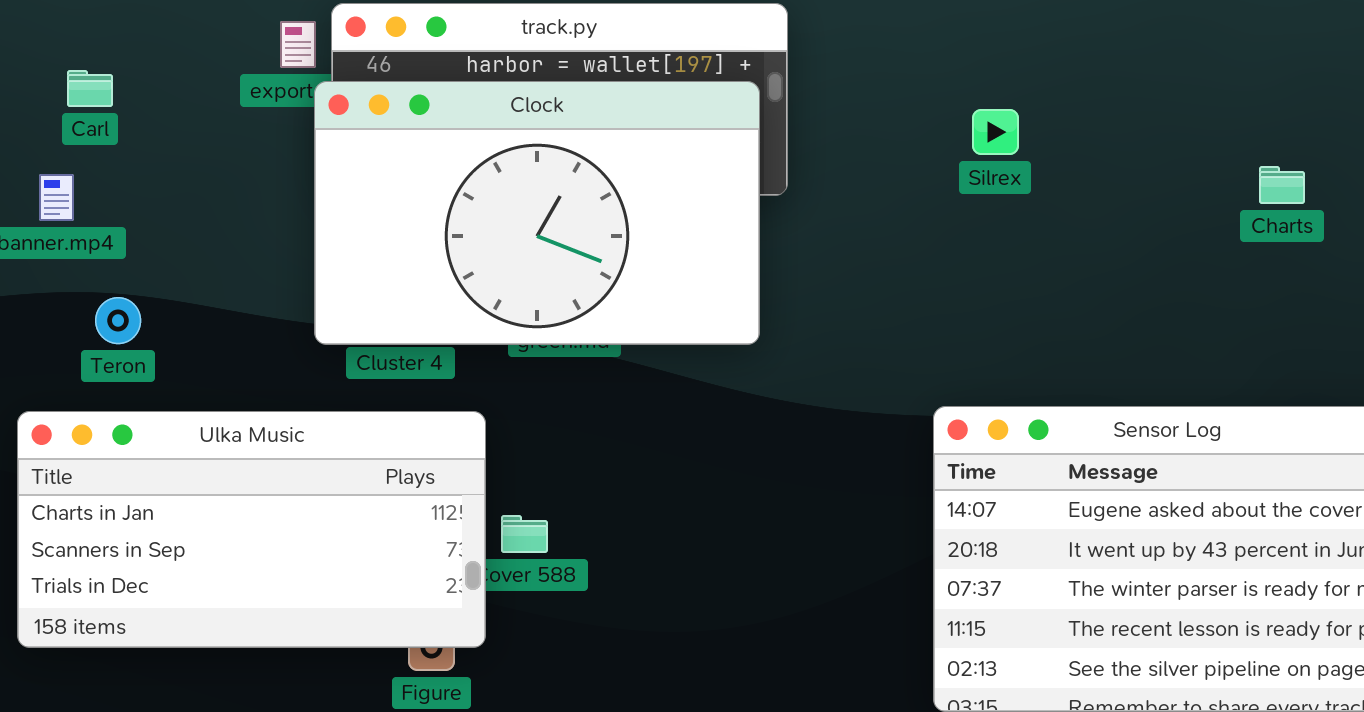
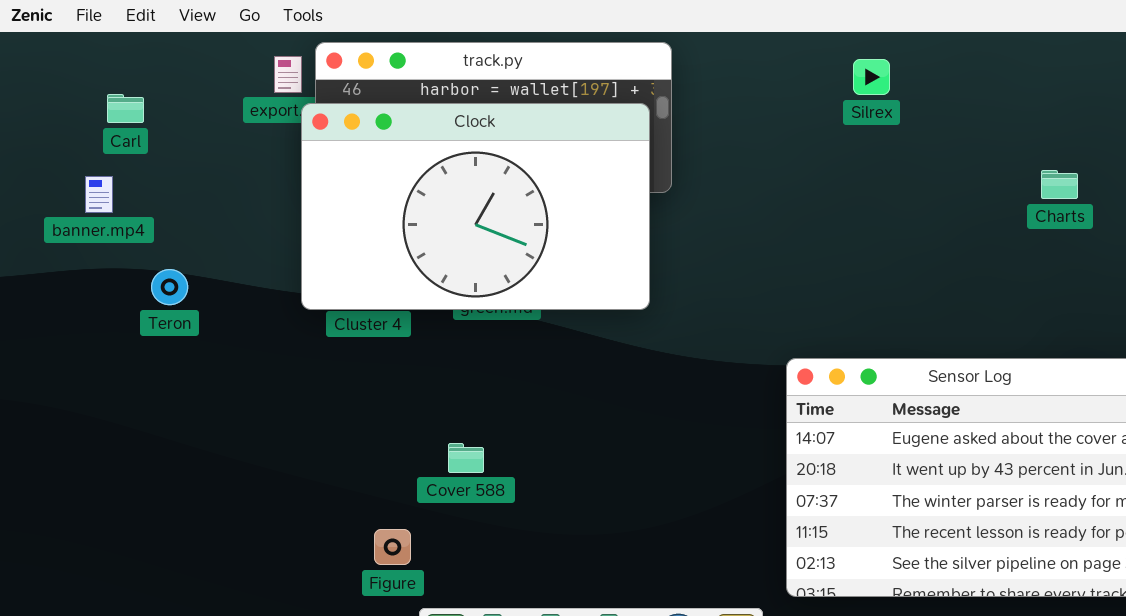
Silrex: [972,109,1019,155] -> [853,59,890,95], moved
Teron: [95,297,141,344] -> [151,269,188,305], moved
Ulka Music: [17,411,486,648] -> none, closed

